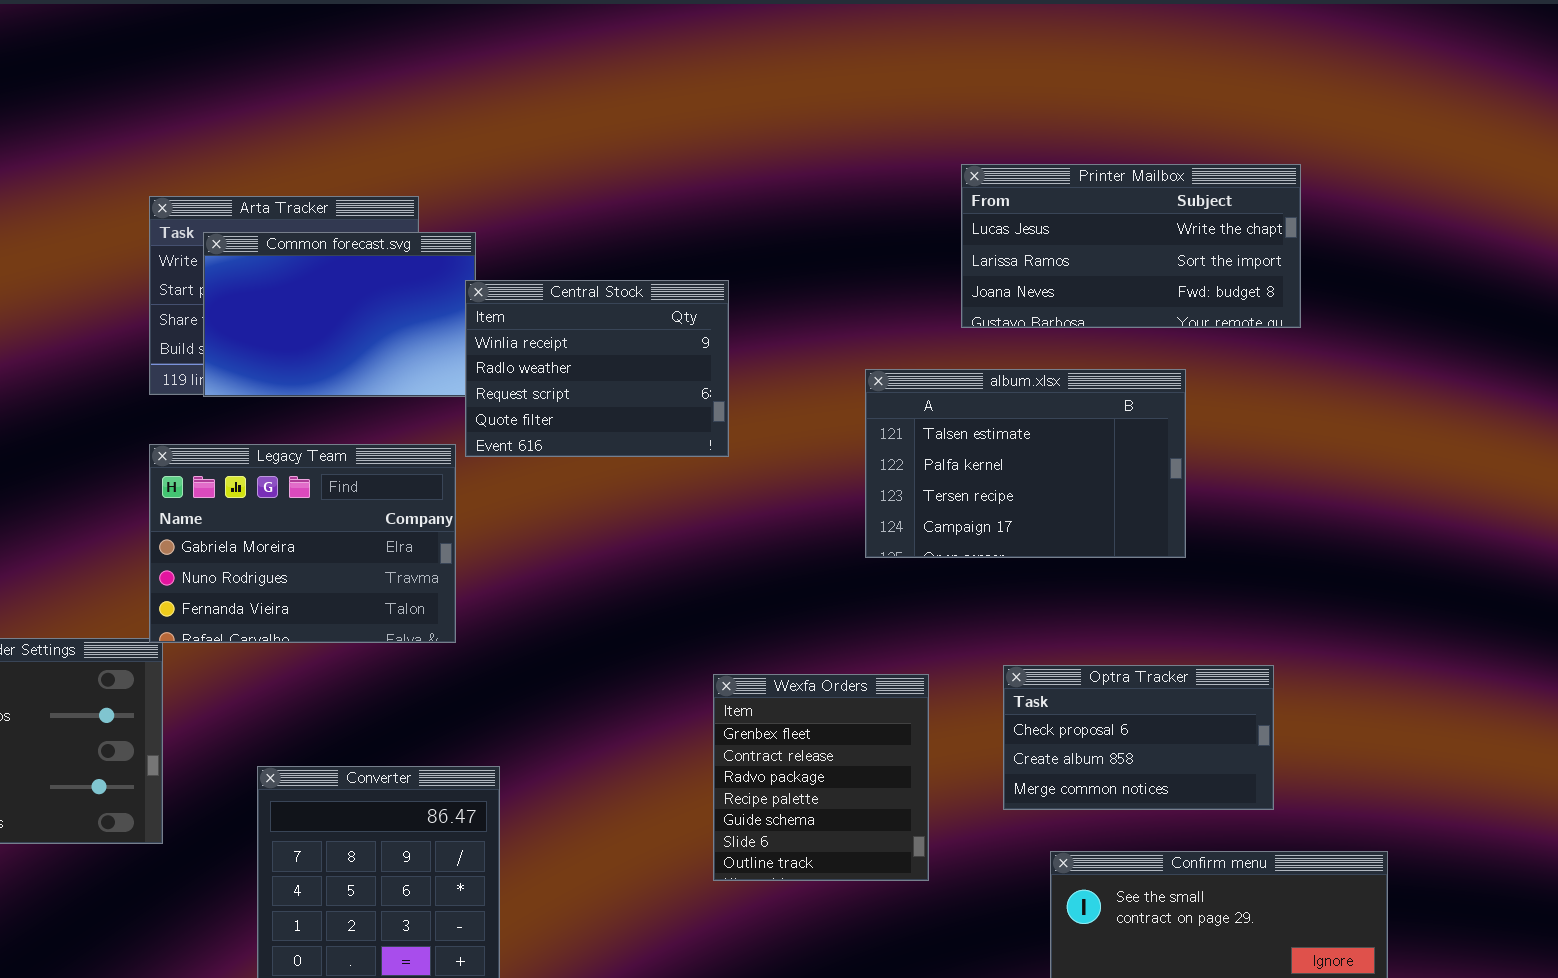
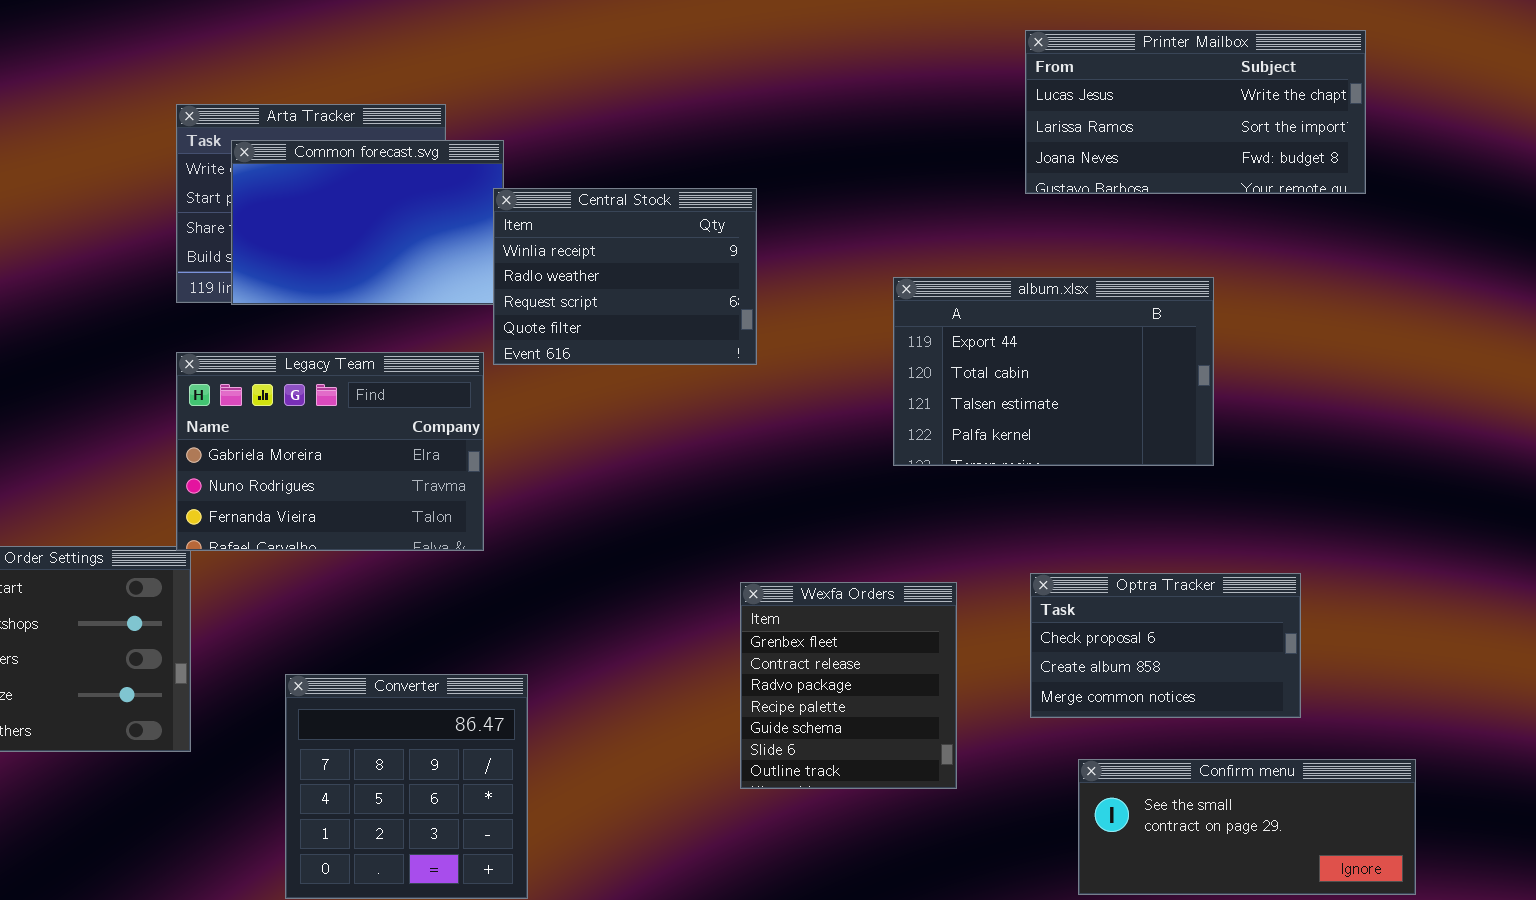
Printer Mailbox: [961,164,1301,328] -> [1025,30,1366,194], moved
album.xlsx: [865,369,1186,558] -> [893,277,1214,466], scrolled up 2 rows

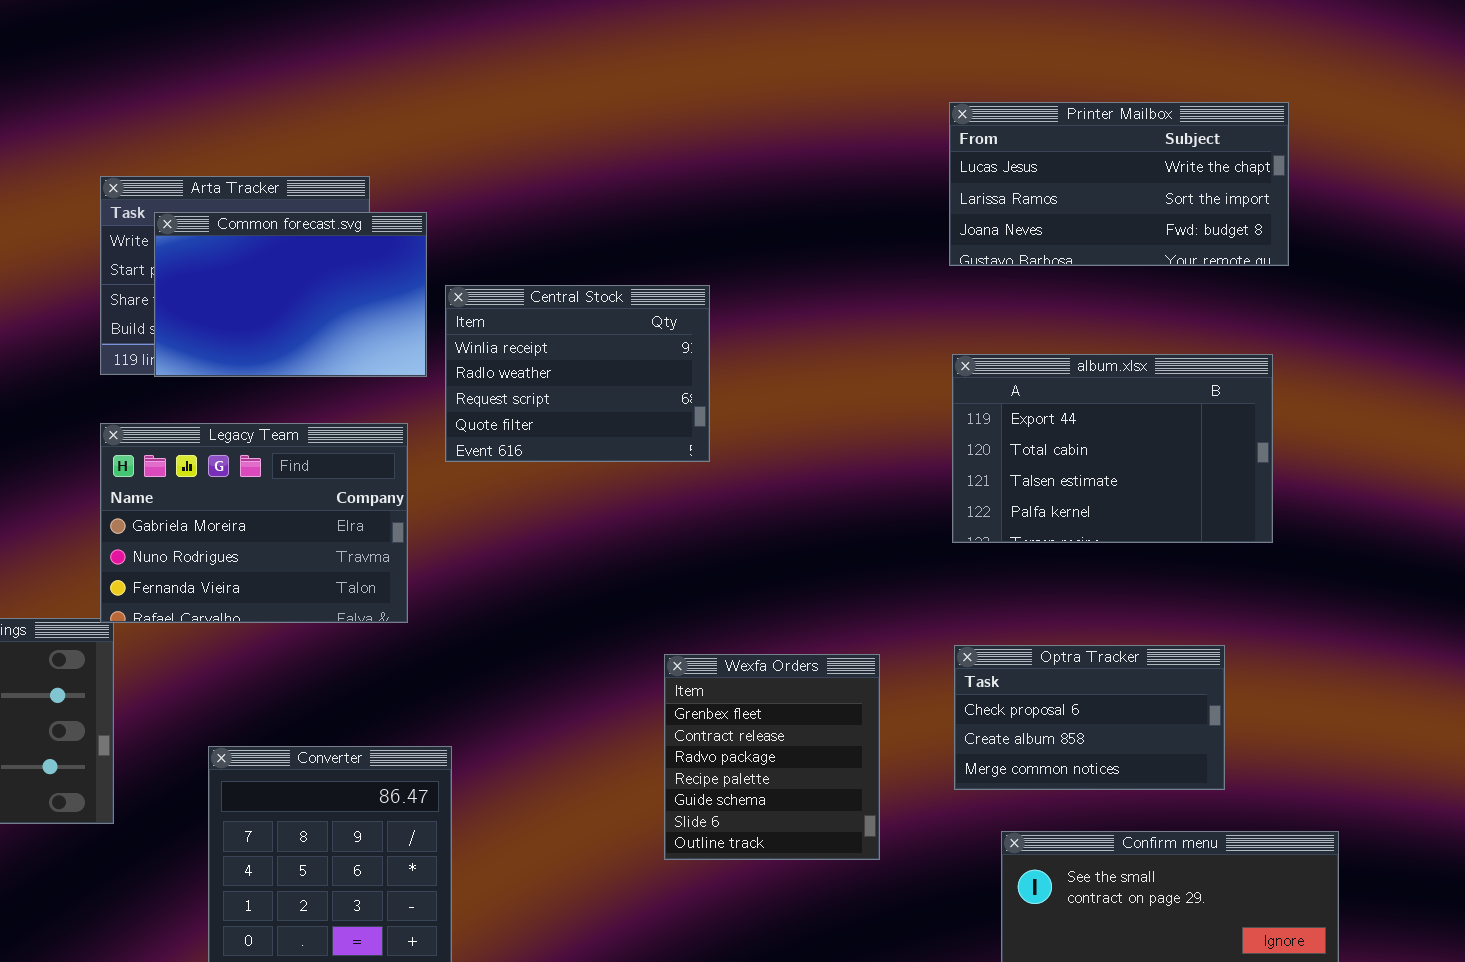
Central Stock: [493,188,757,365] -> [445,285,710,462], moved
album.xlsx: [893,277,1214,466] -> [952,354,1273,543], moved

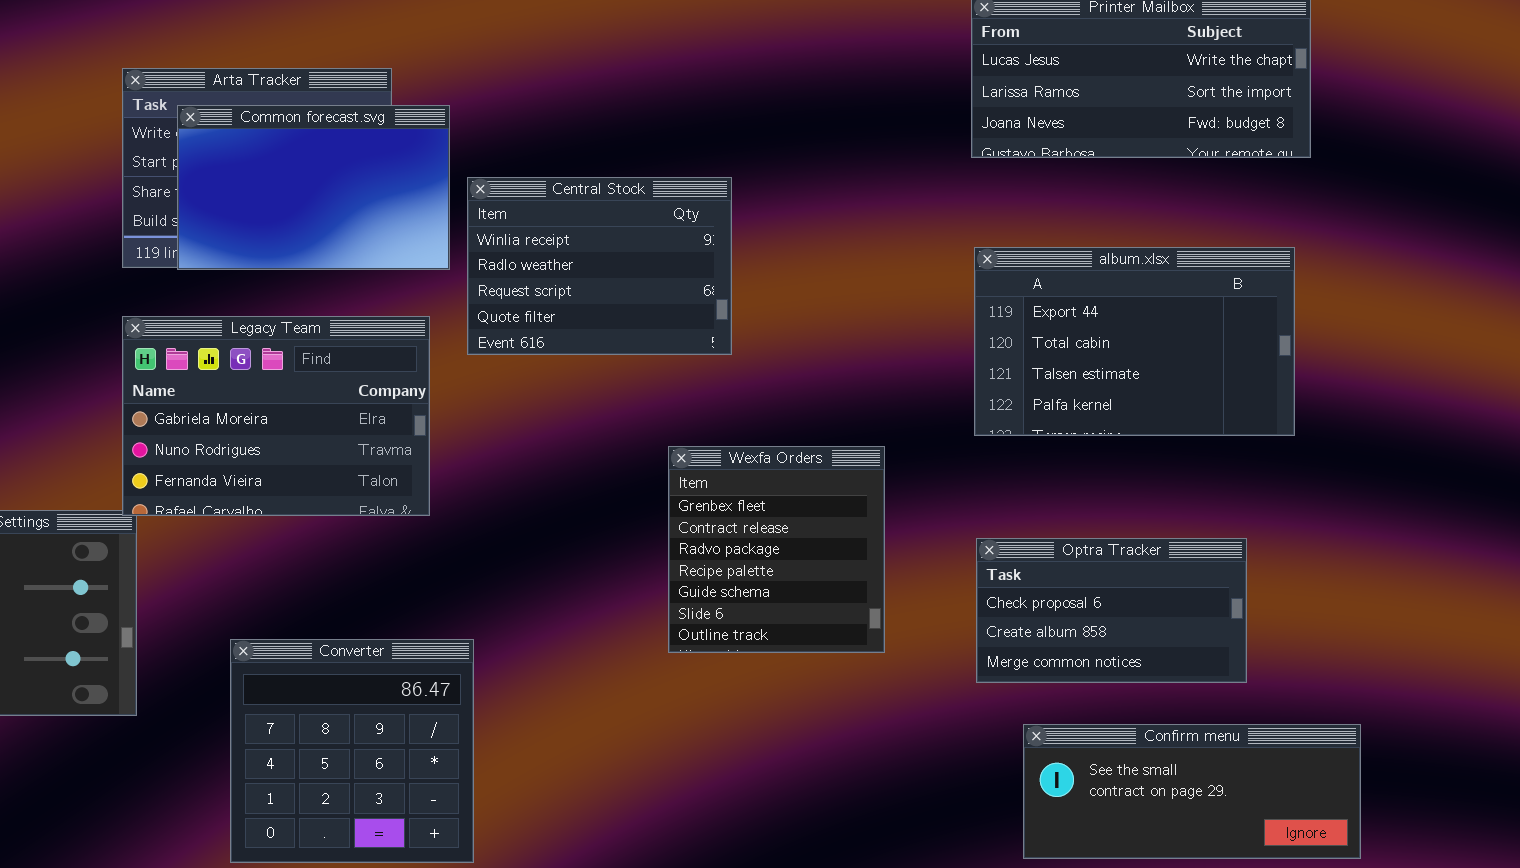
Wexfa Orders: [664,654,880,860] -> [668,446,885,653], moved

